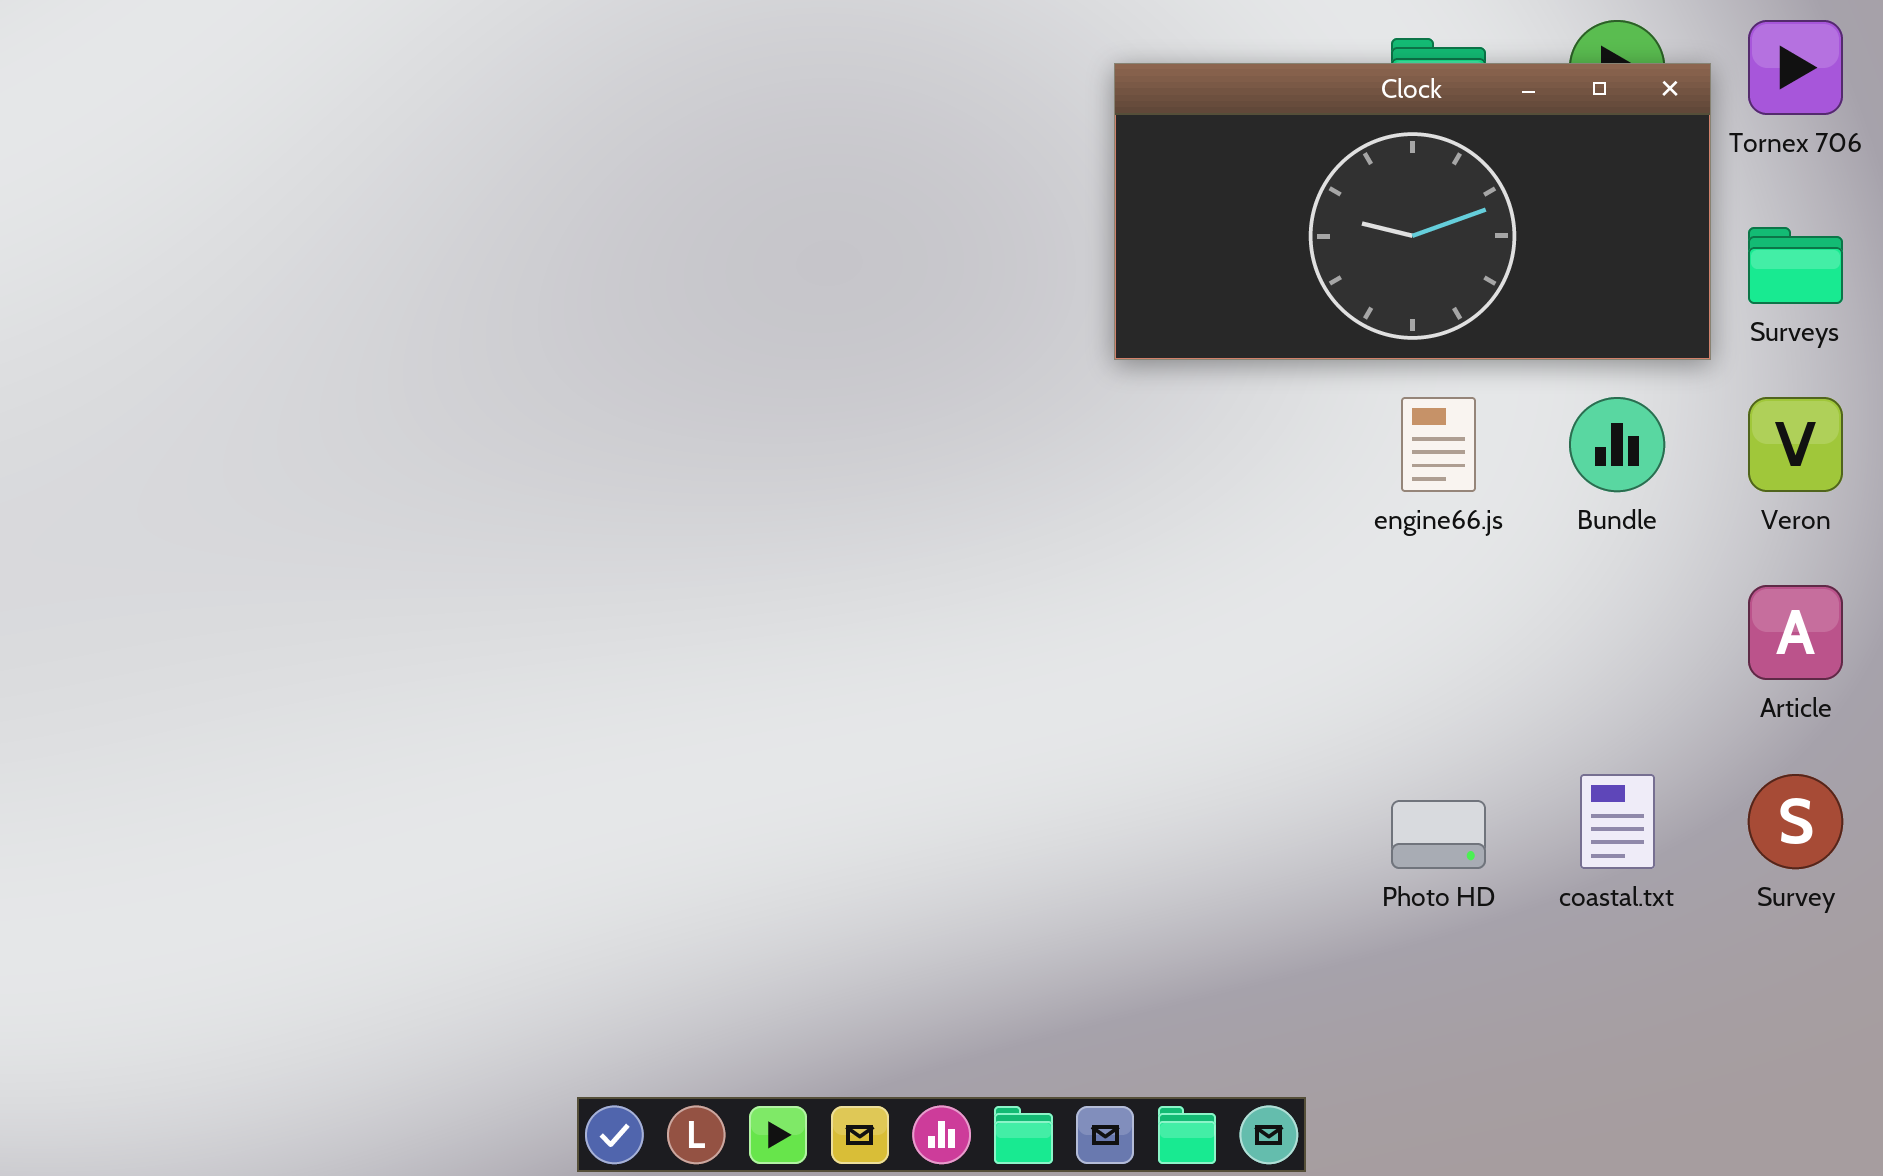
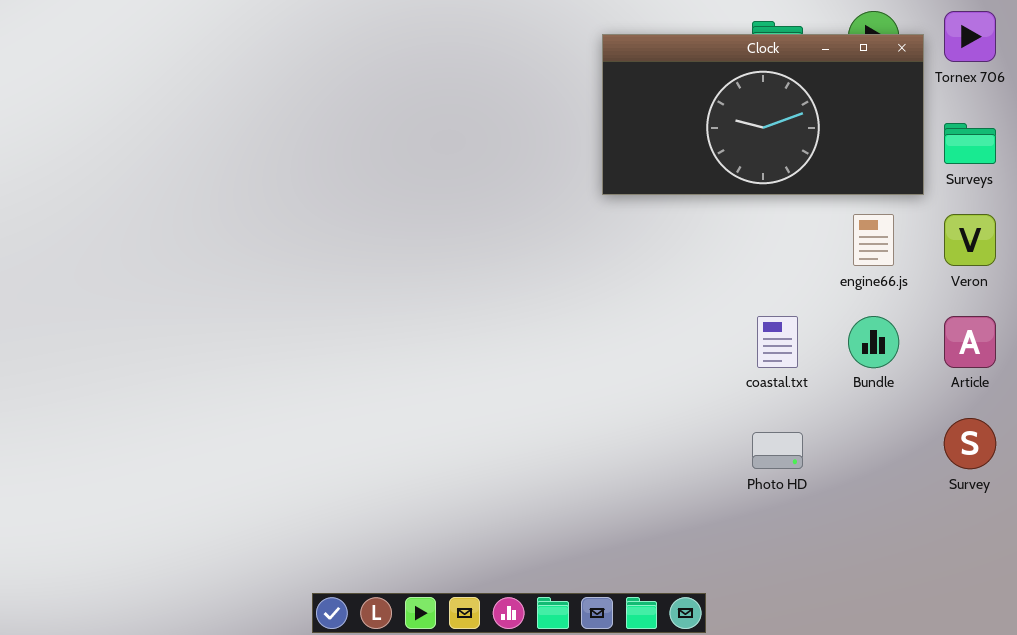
engine66.js: [1401,397,1476,492] -> [853,214,894,266], moved
Bundle: [1569,397,1665,492] -> [848,316,899,368], moved
coastal.txt: [1580,774,1655,869] -> [757,316,798,368], moved

